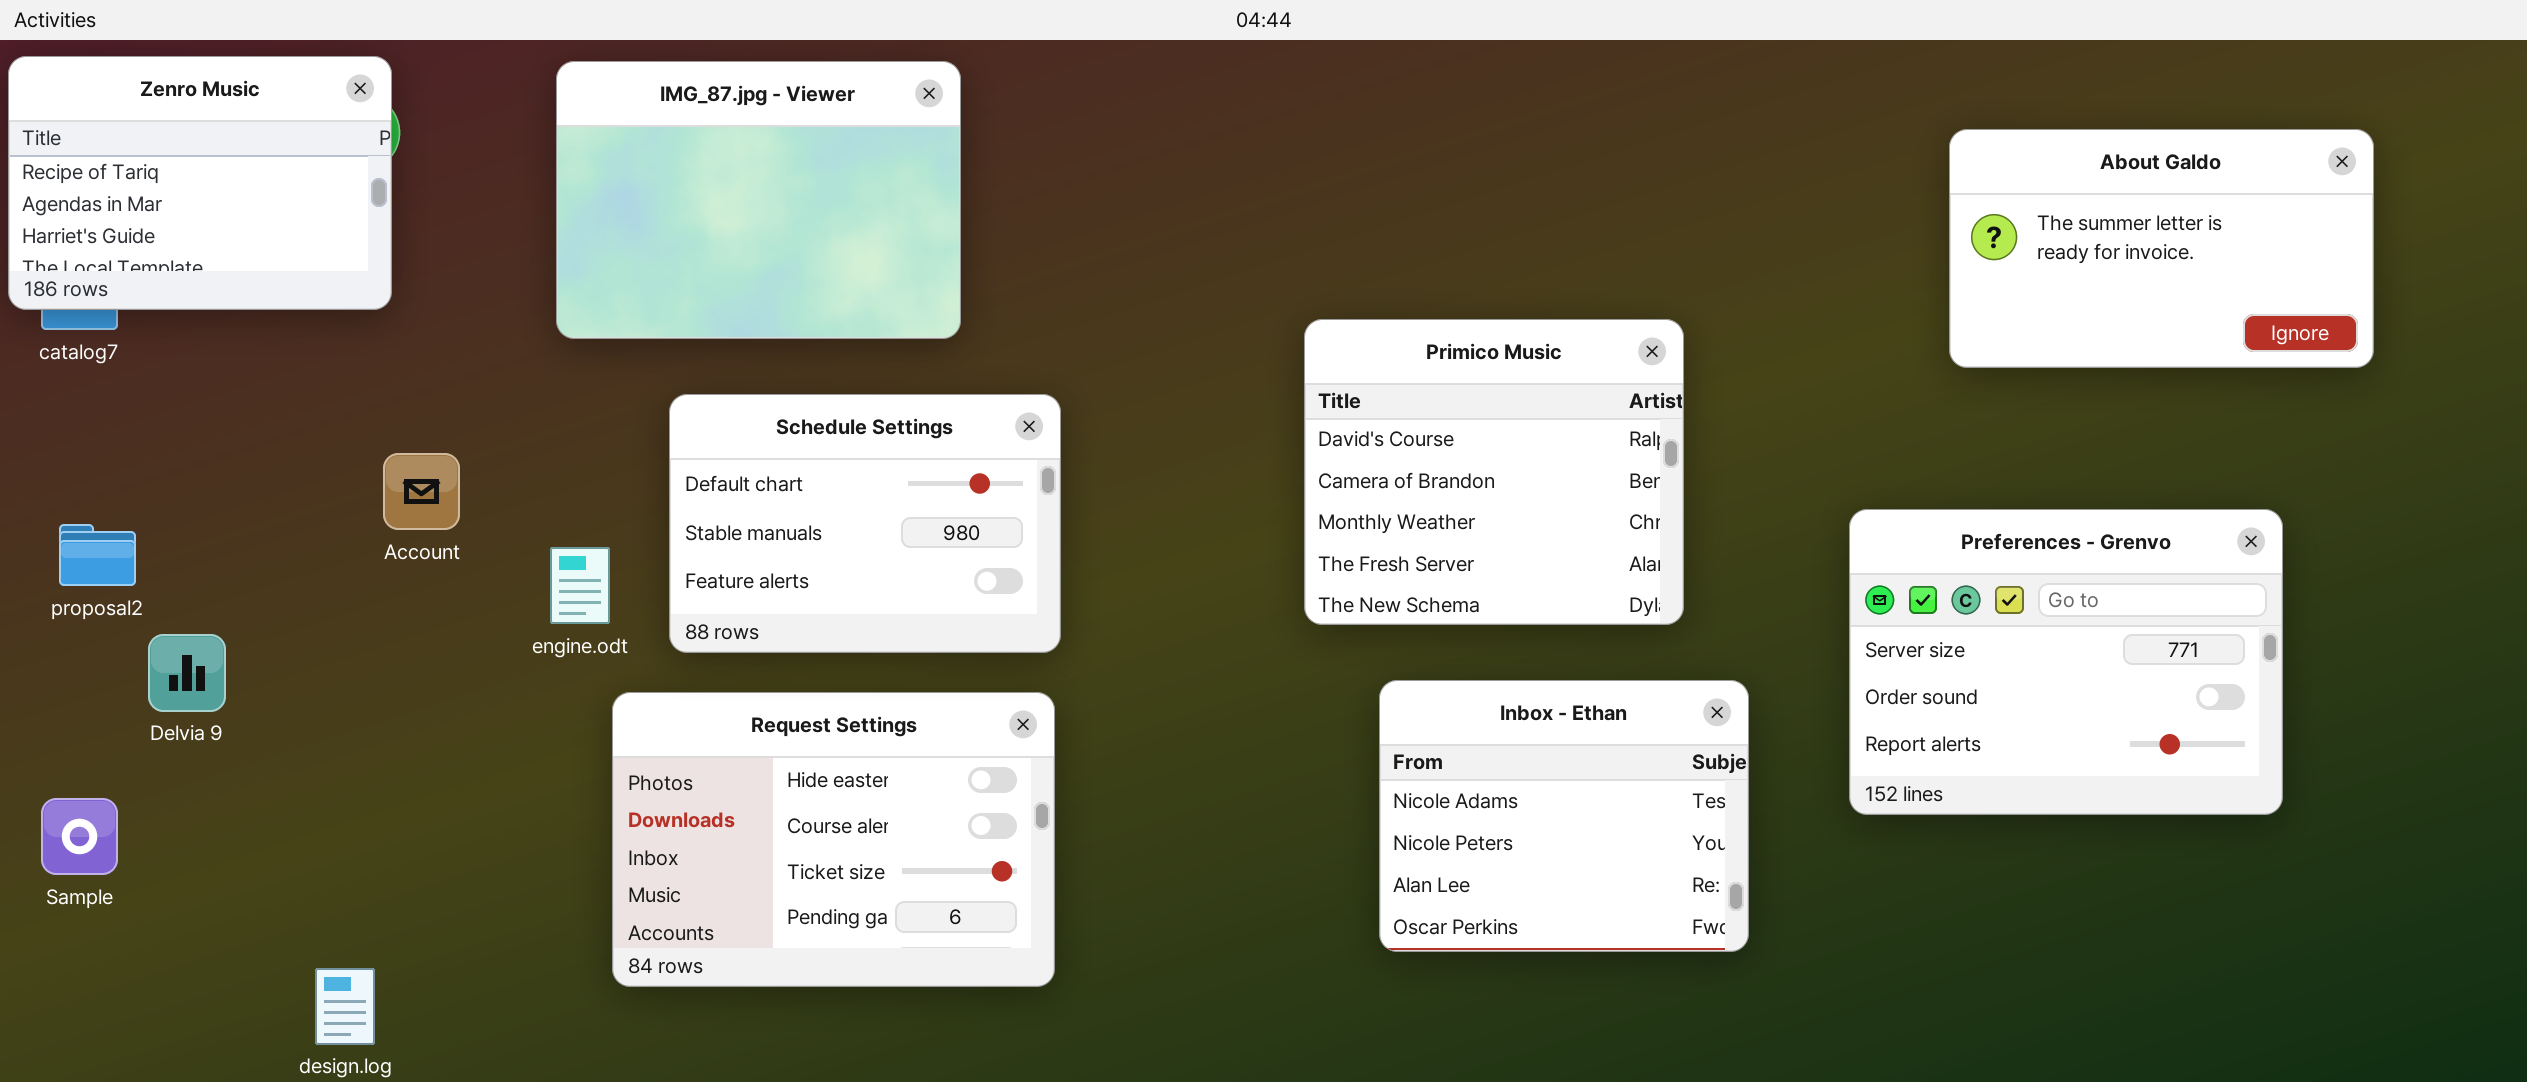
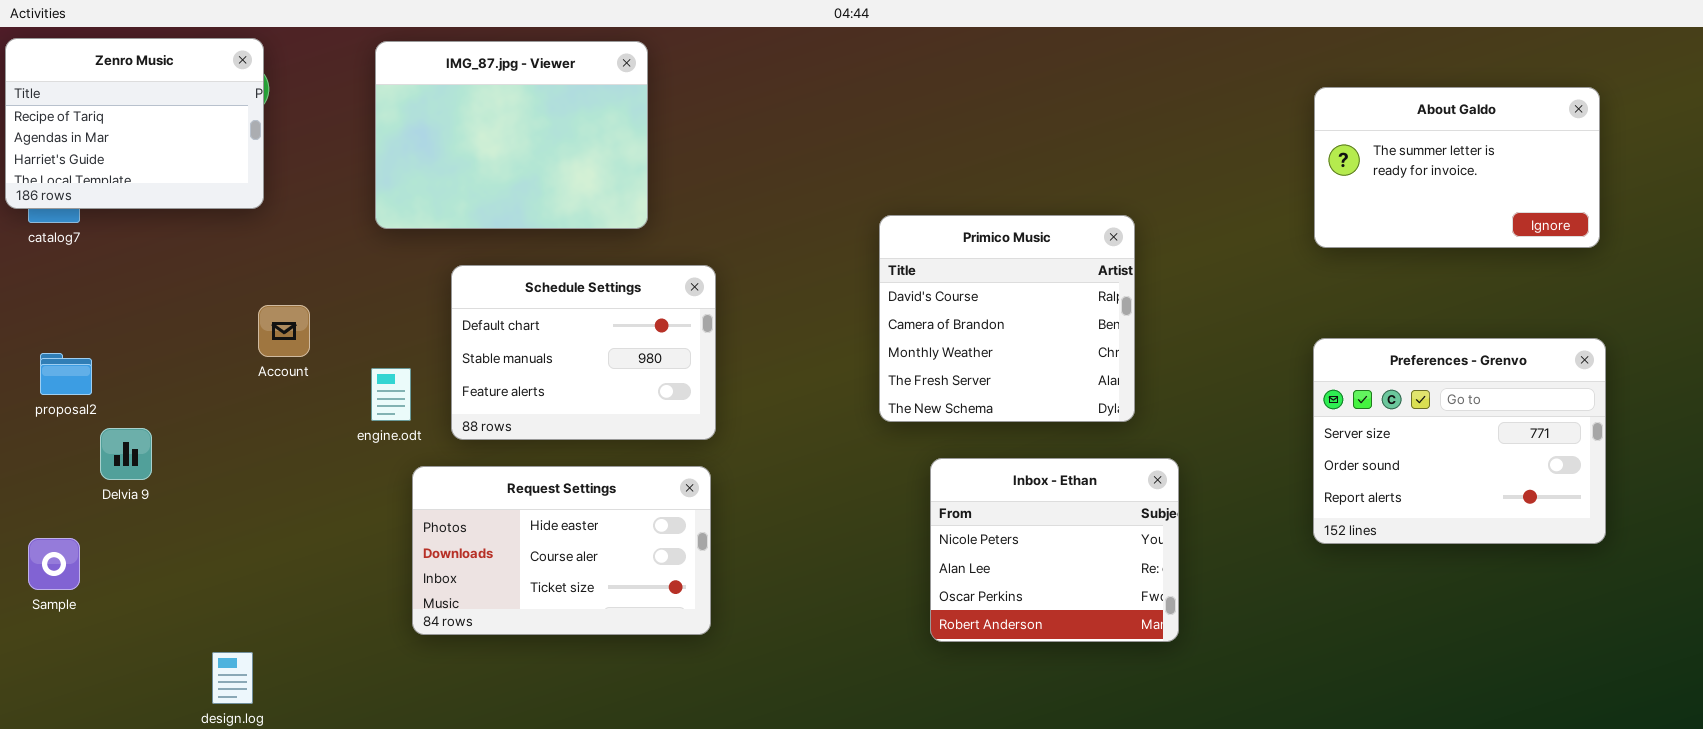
Preferences - Grenvo: [1849,509,2283,815] -> [1313,338,1606,544], moved
Inbox - Ethan: [1379,680,1749,952] -> [930,458,1179,642], scrolled down 1 row
Request Settings: [612,692,1055,987] -> [412,466,711,635], resized

